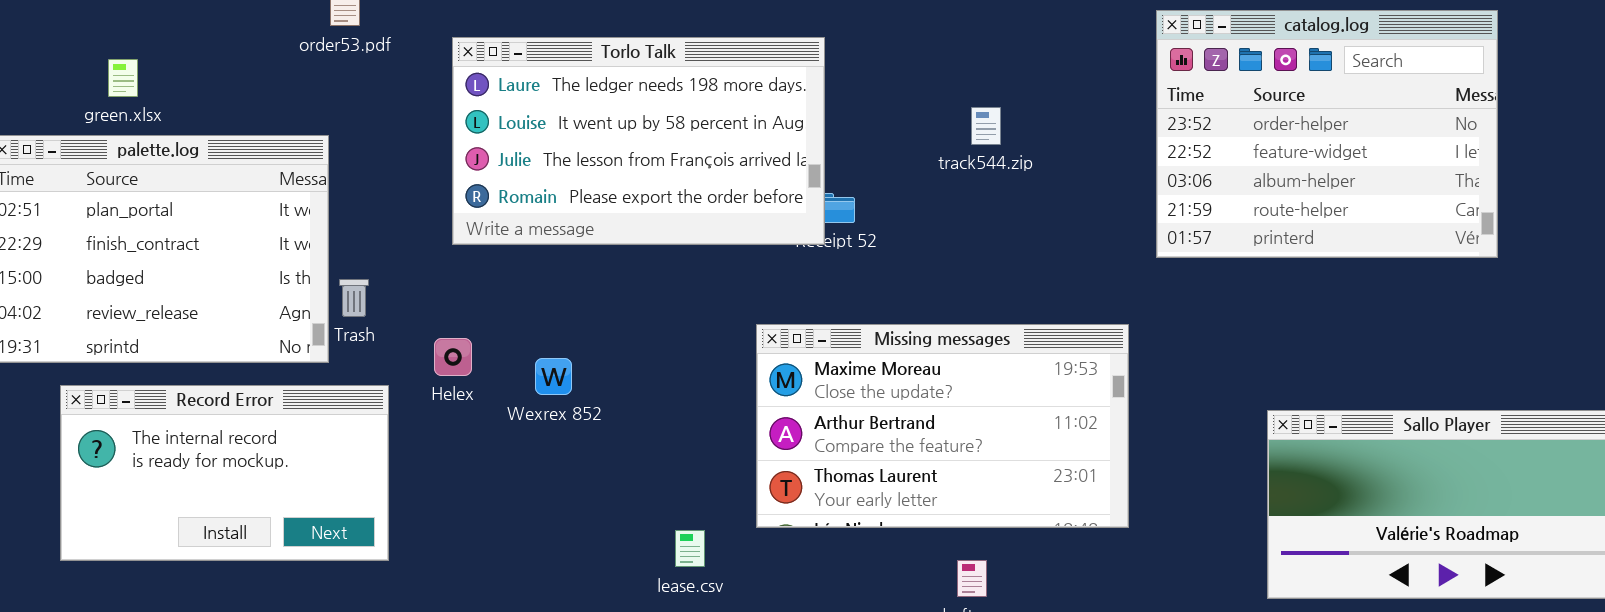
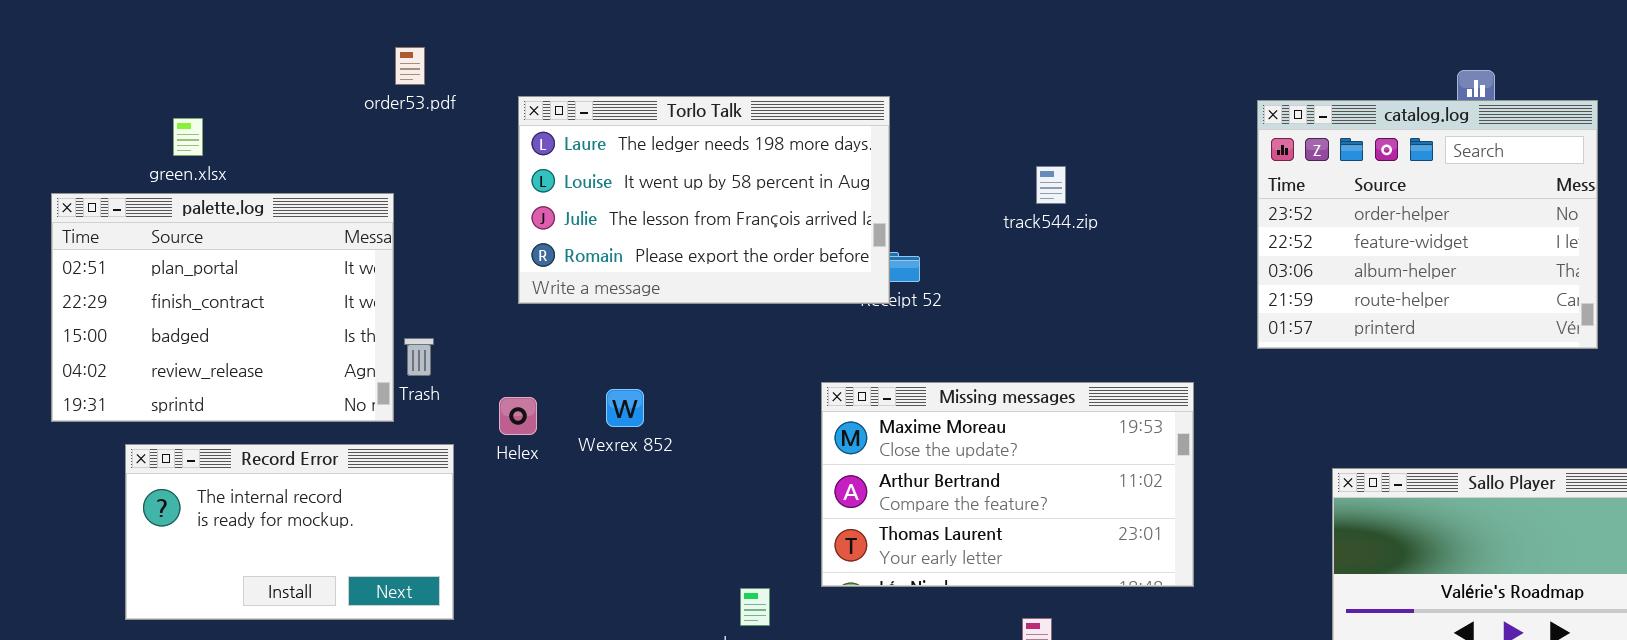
catalog.log: [1156,10,1498,258] -> [1257,100,1598,349], moved
Wexrex 852: [535,358,572,395] -> [606,389,644,427], moved

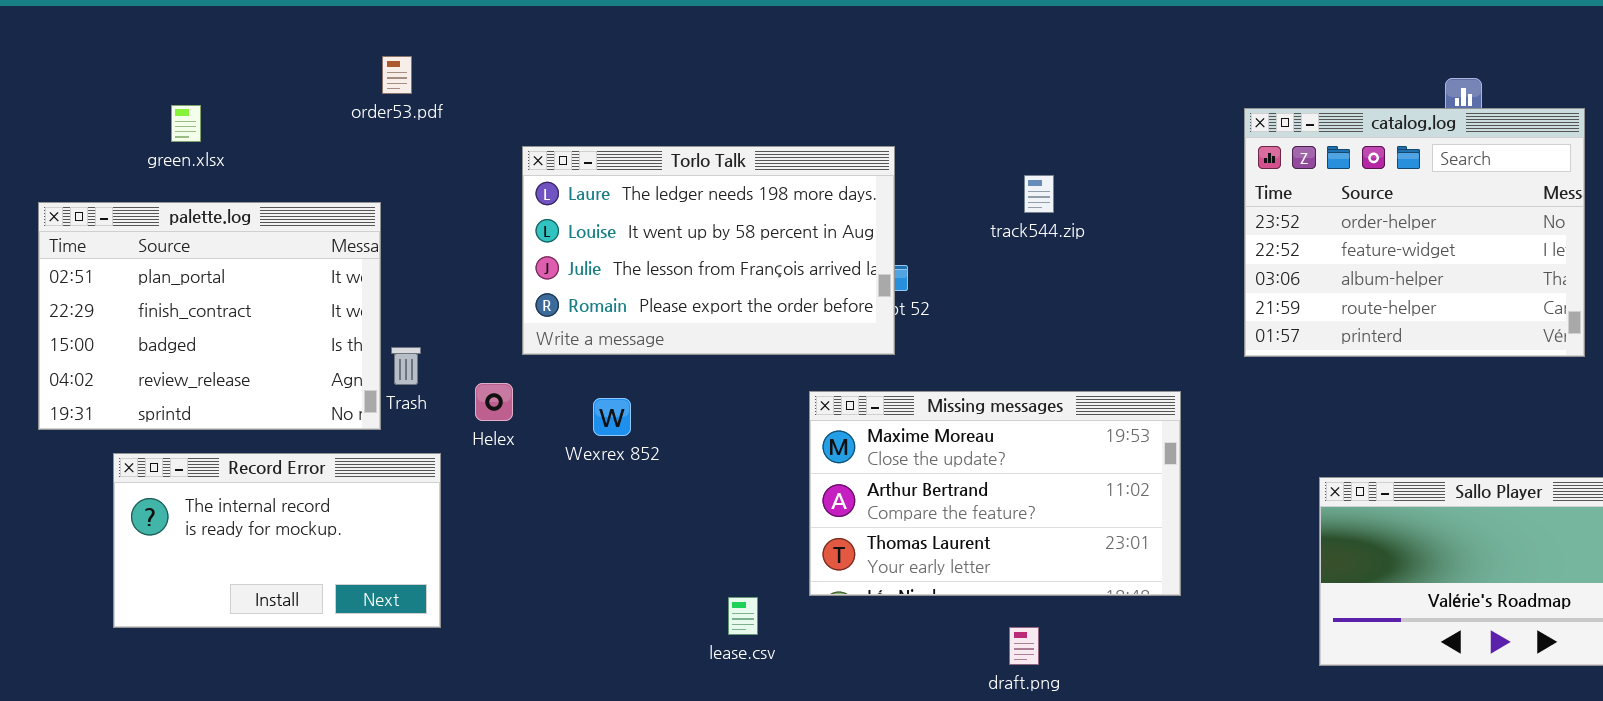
Torlo Talk: [518,96,890,304] -> [522,146,895,355], moved
green.xlsx: [173,118,203,156] -> [171,105,201,142], moved
Helex: [499,397,537,435] -> [475,383,513,421], moved

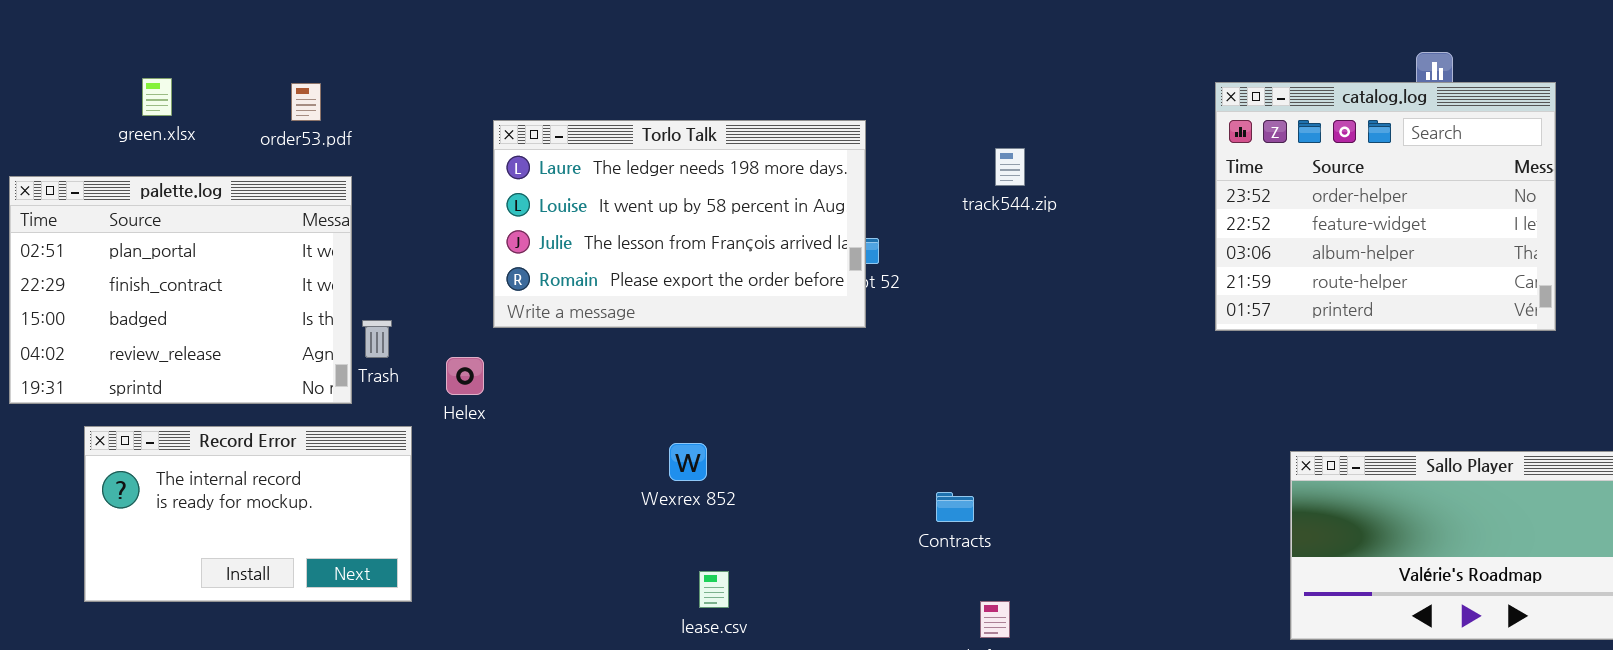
order53.pdf: [382,56,412,94] -> [291,83,321,121], moved
Missing messages: [809,391,1181,596] -> none, closed
Wexrex 852: [593,398,631,436] -> [669,443,707,481], moved

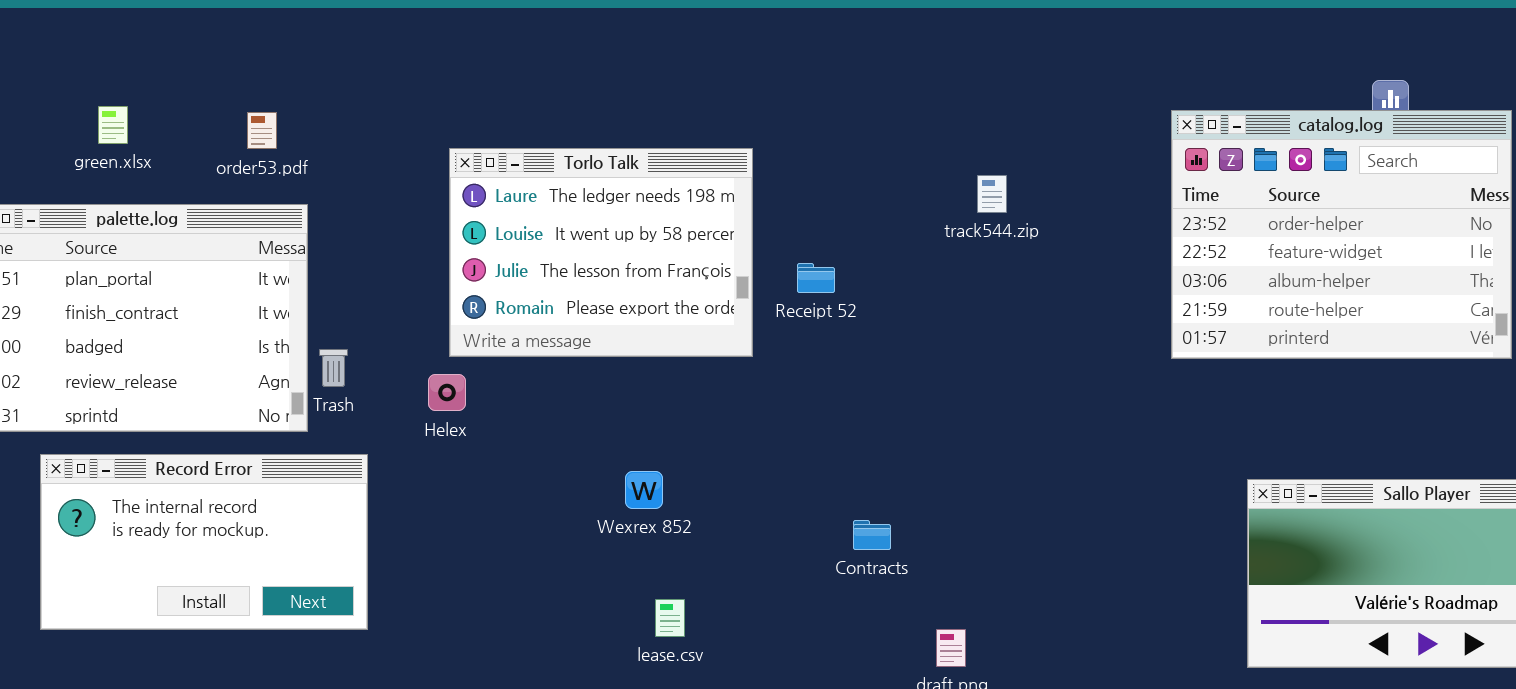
Torlo Talk: [493,120,866,328] -> [449,148,753,357], resized
track544.zip: [995,148,1025,186] -> [977,175,1007,213], moved
Helex: [446,357,484,395] -> [428,374,466,411], moved
Contracts: [936,492,974,522] -> [853,520,891,550], moved

